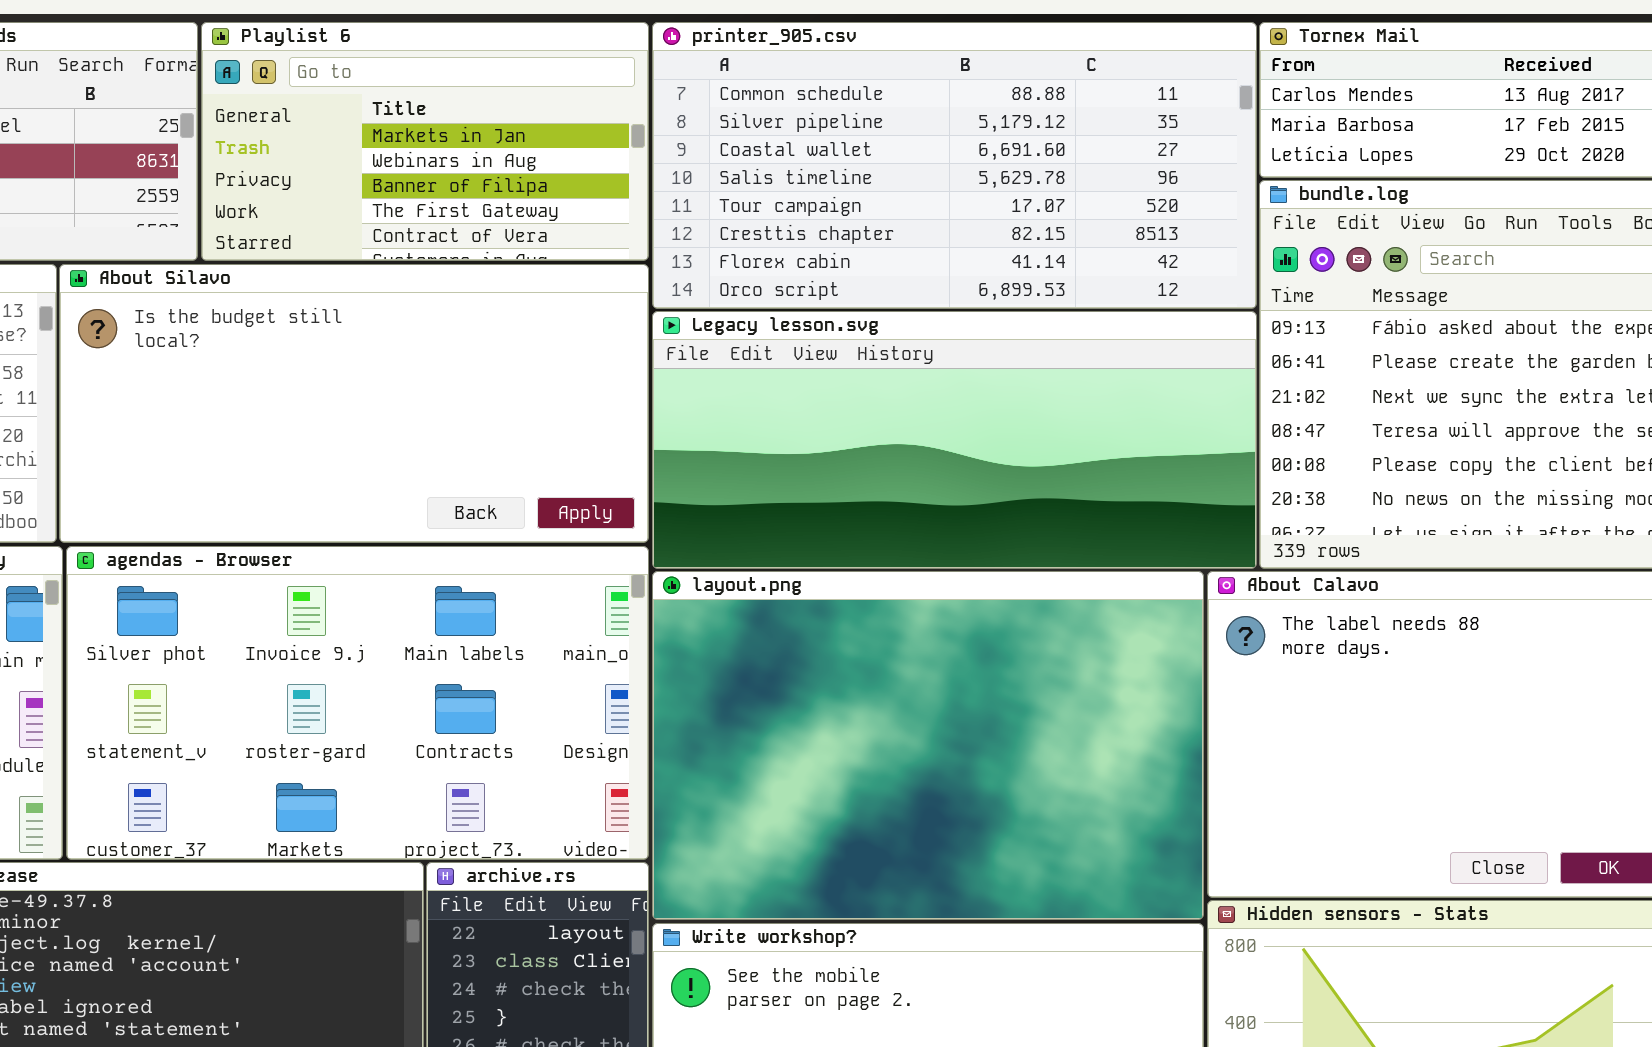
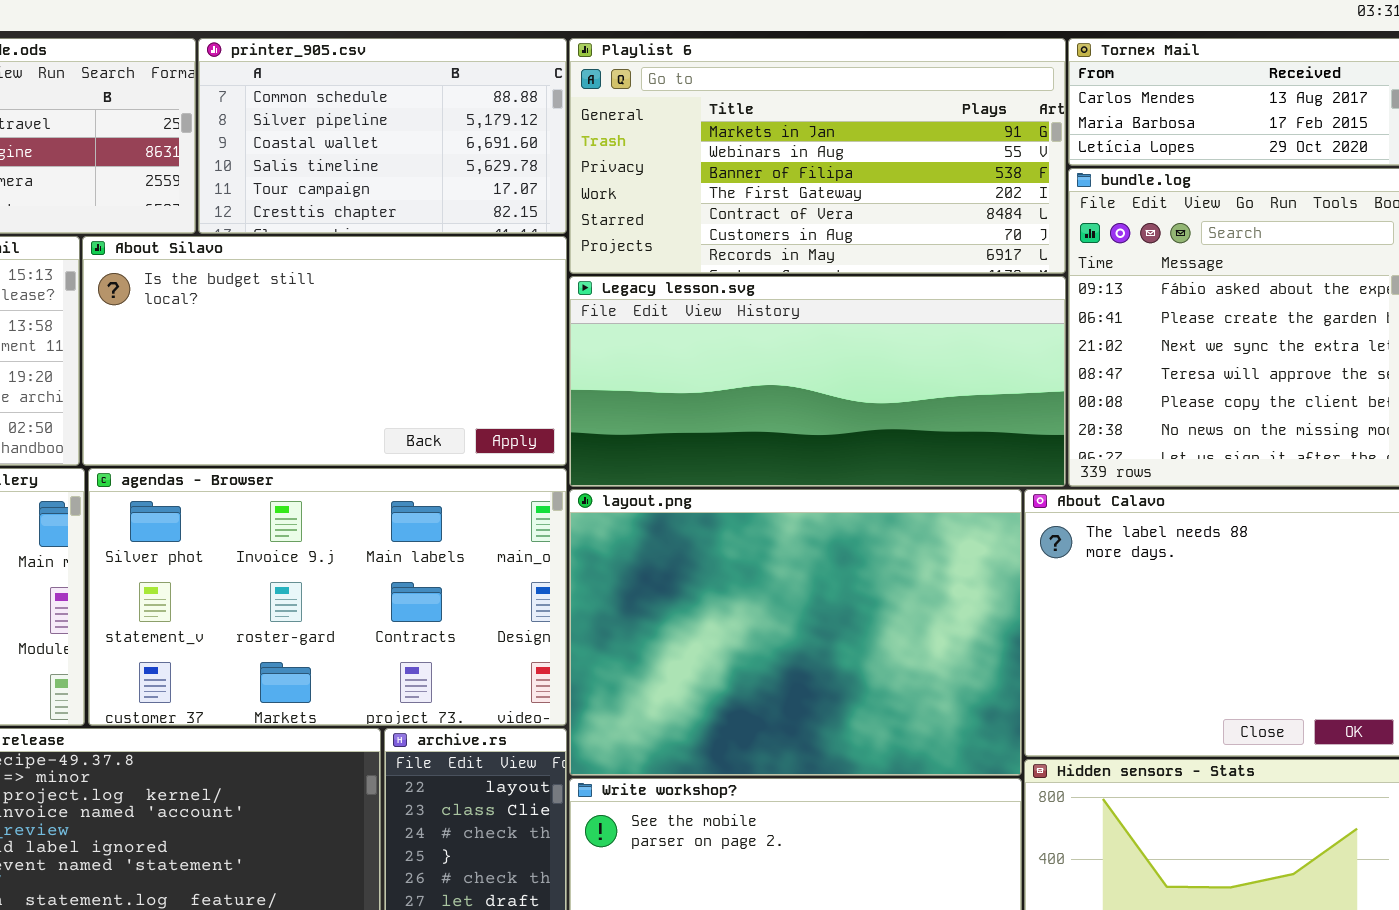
Playlist 6: [201,22,649,261] -> [569,38,1066,274], moved, resized
printer_905.csv: [652,22,1257,309] -> [198,38,567,234], moved, resized

